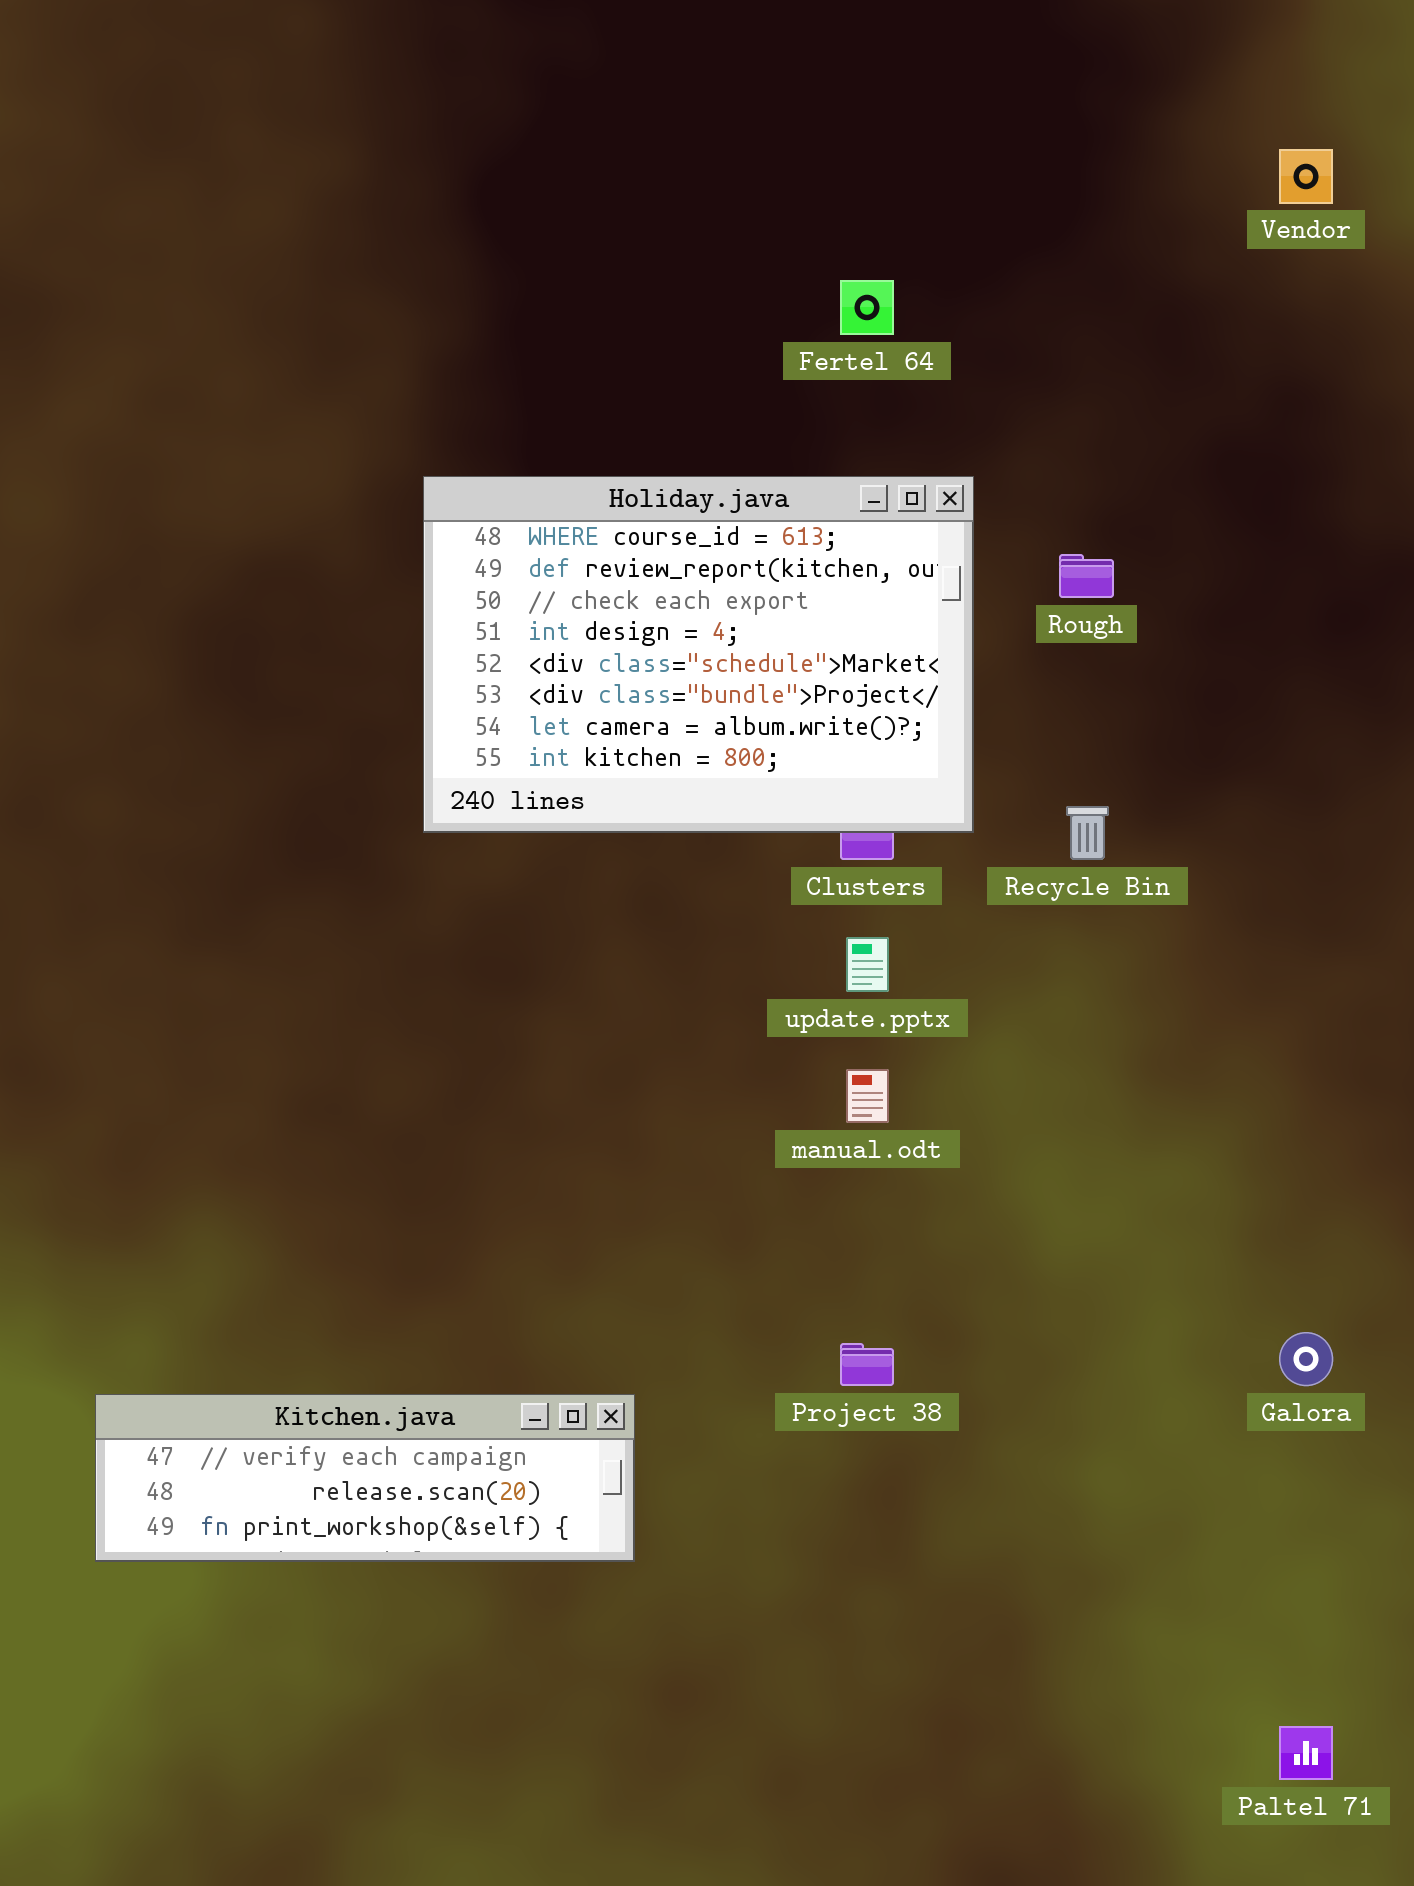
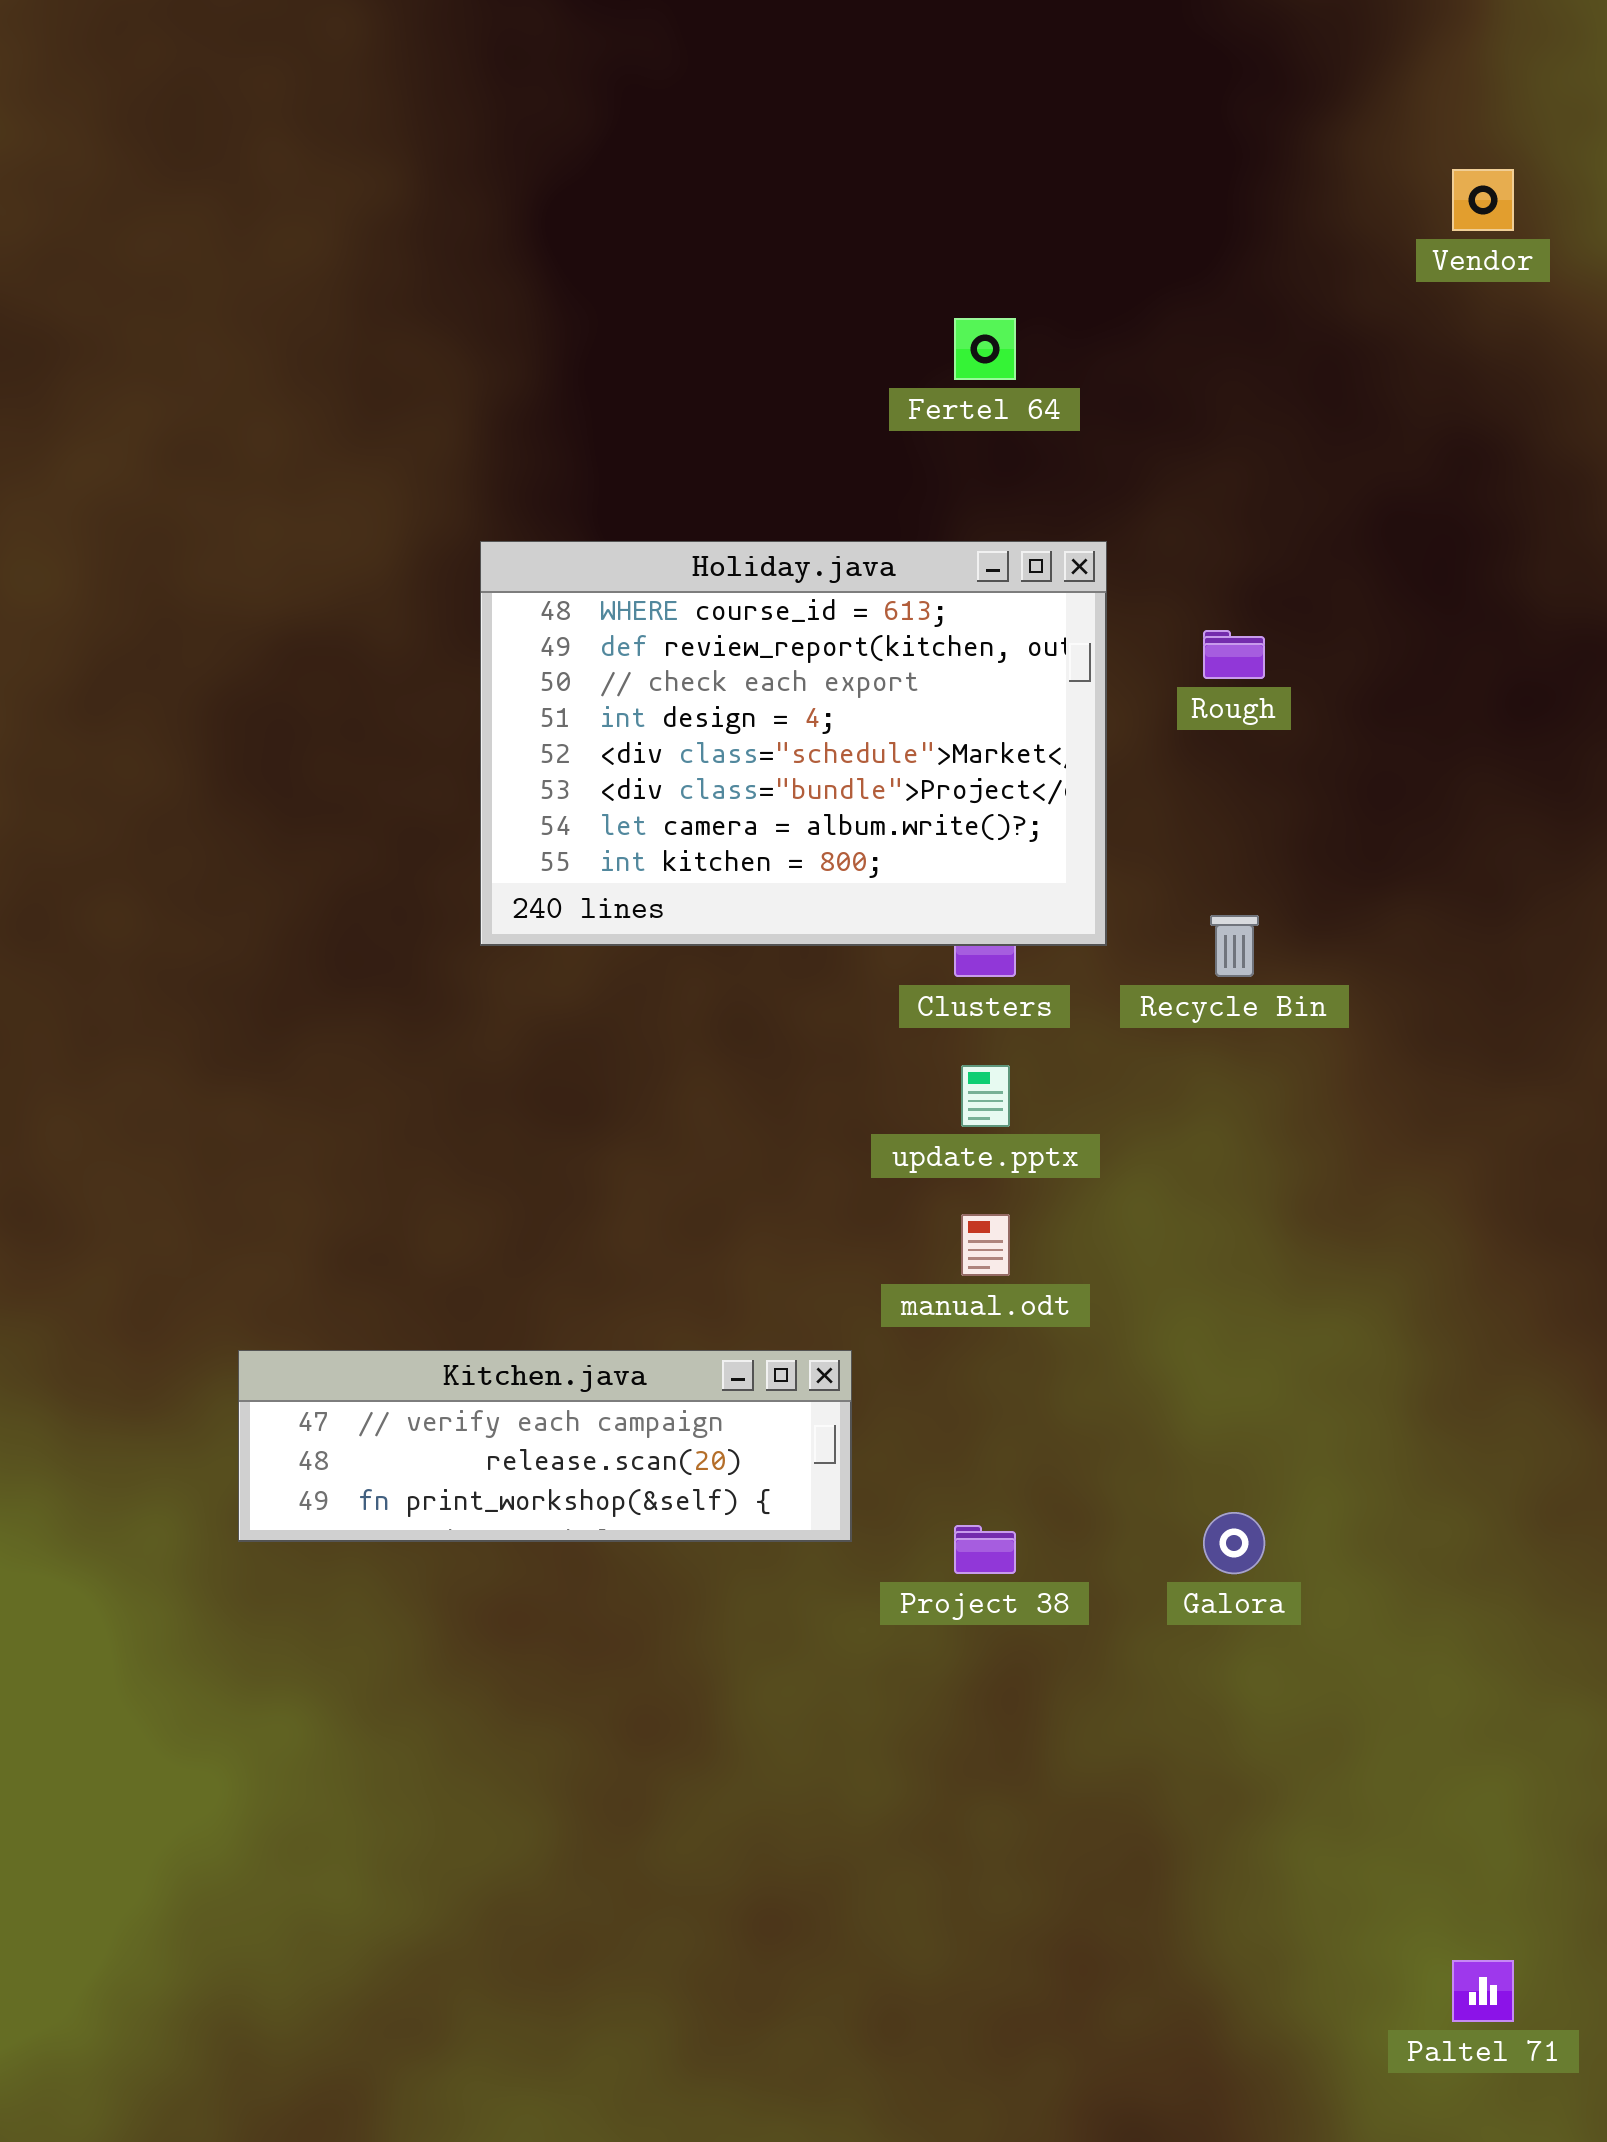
Galora: [1279,1332,1333,1386] -> [1203,1512,1265,1574], moved
Kitchen.java: [95,1394,635,1562] -> [238,1350,852,1542], moved

